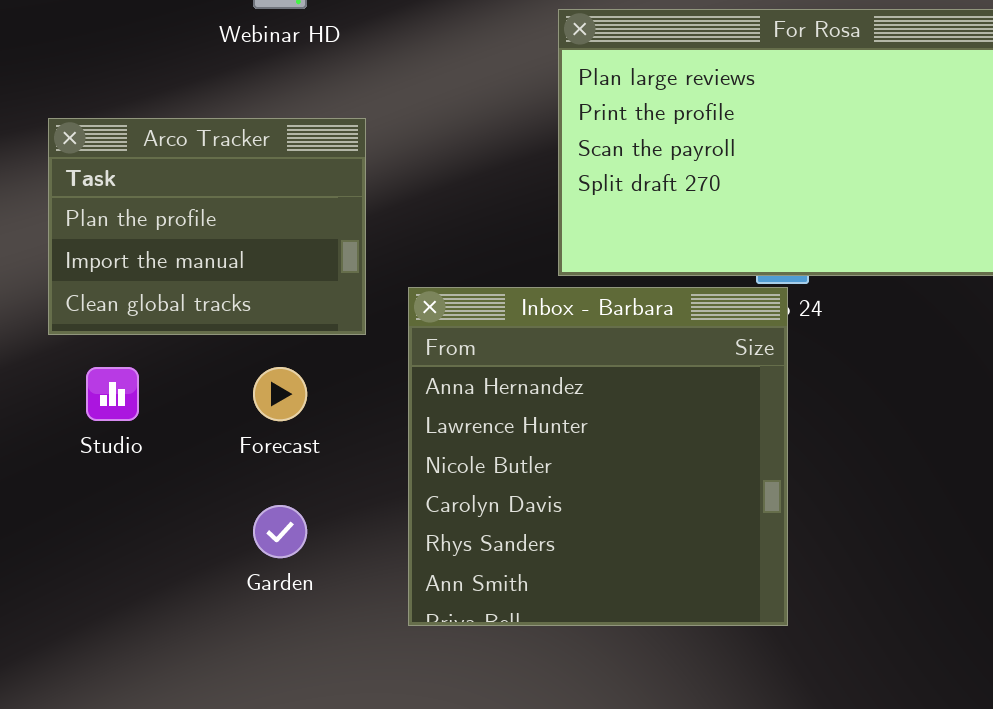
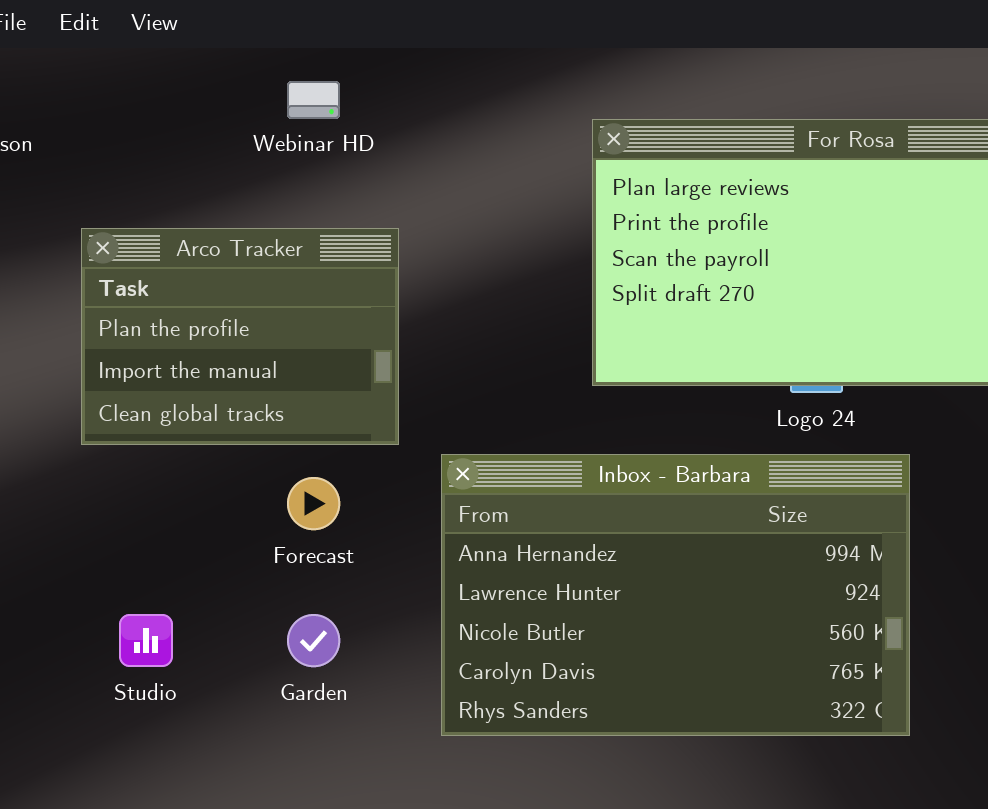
Inbox - Barbara: [408,287,788,626] -> [441,454,910,736], resized
Studio: [86,367,139,421] -> [119,614,173,667], moved

